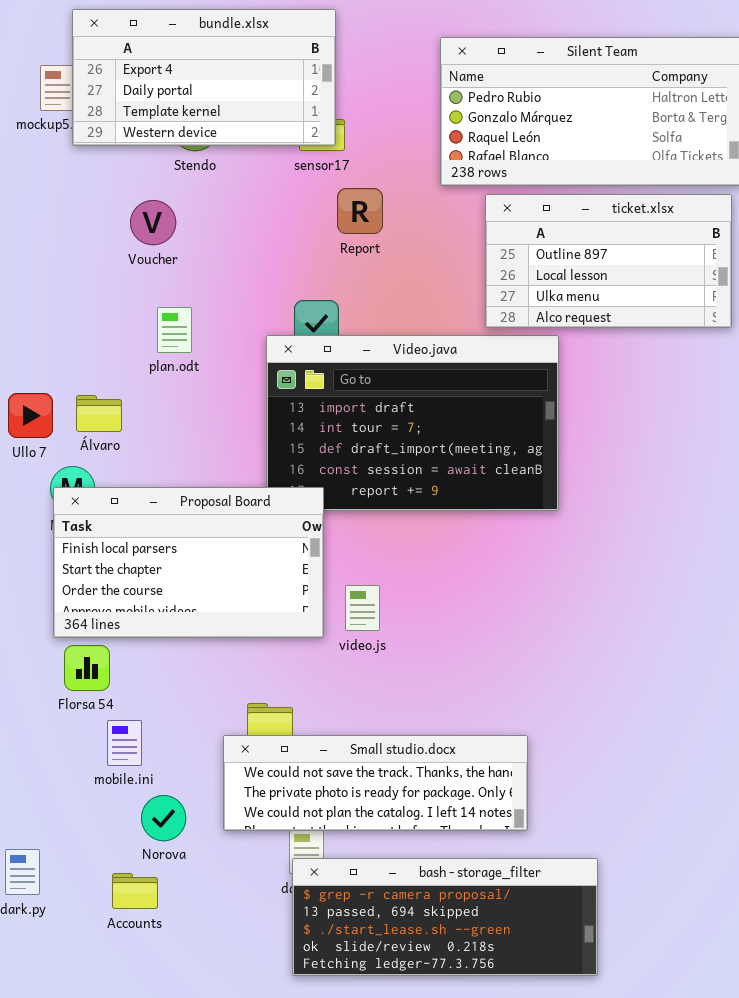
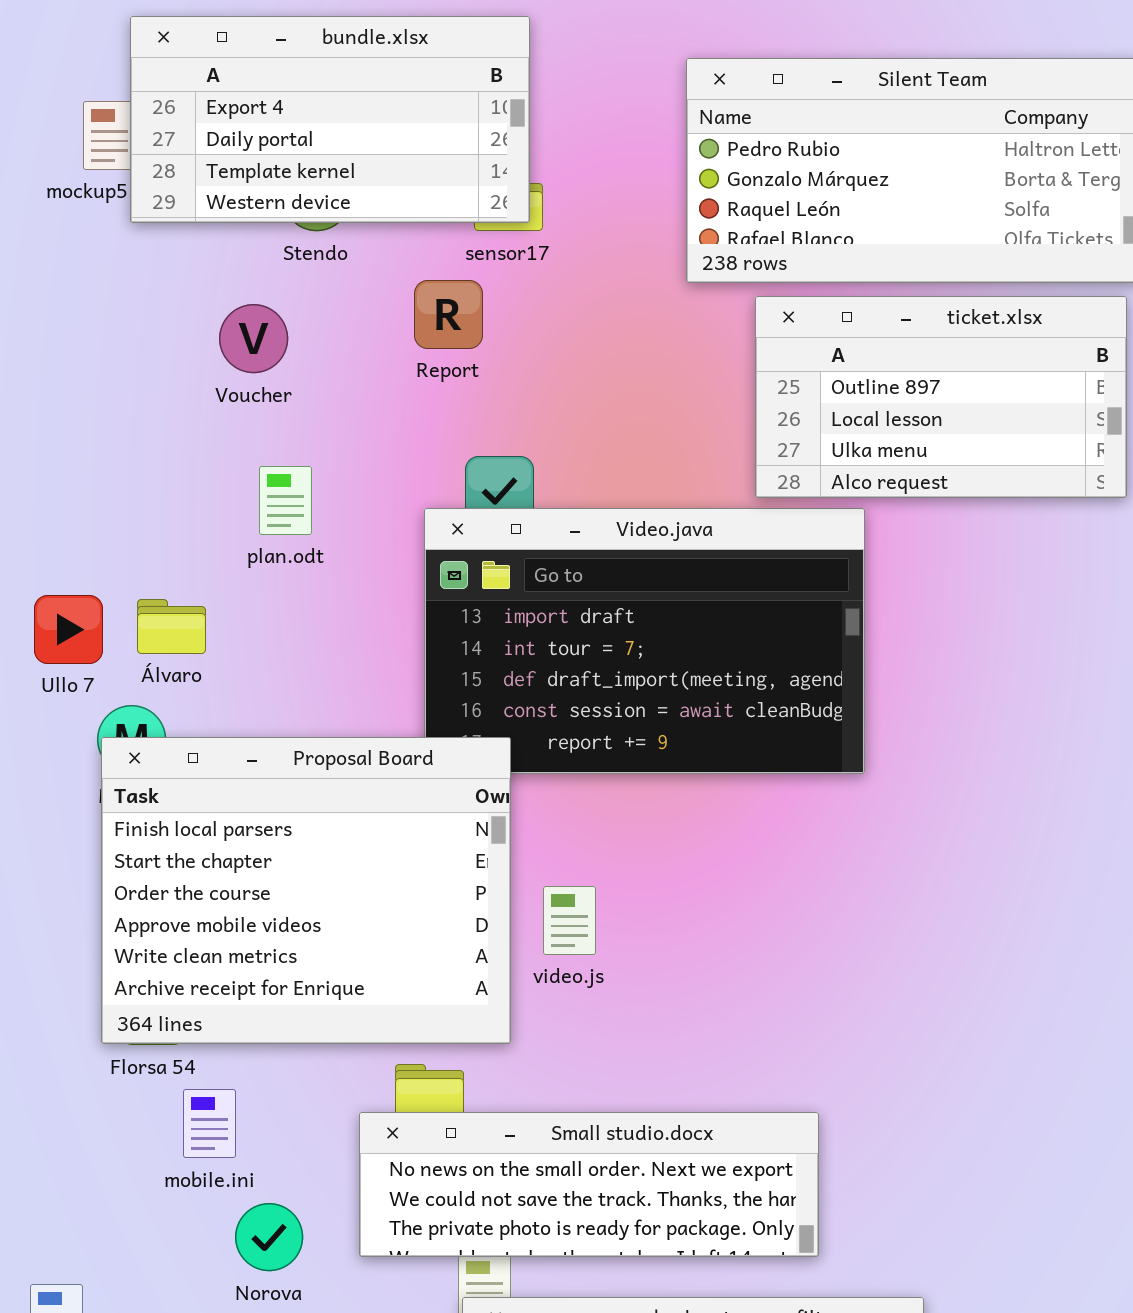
Report: [337,188,383,234] -> [414,280,483,349], moved
Proposal Board: [53,487,324,638] -> [101,737,511,1044], resized
Small studio.docx: [223,735,528,831] -> [359,1112,819,1257], scrolled up 1 row

